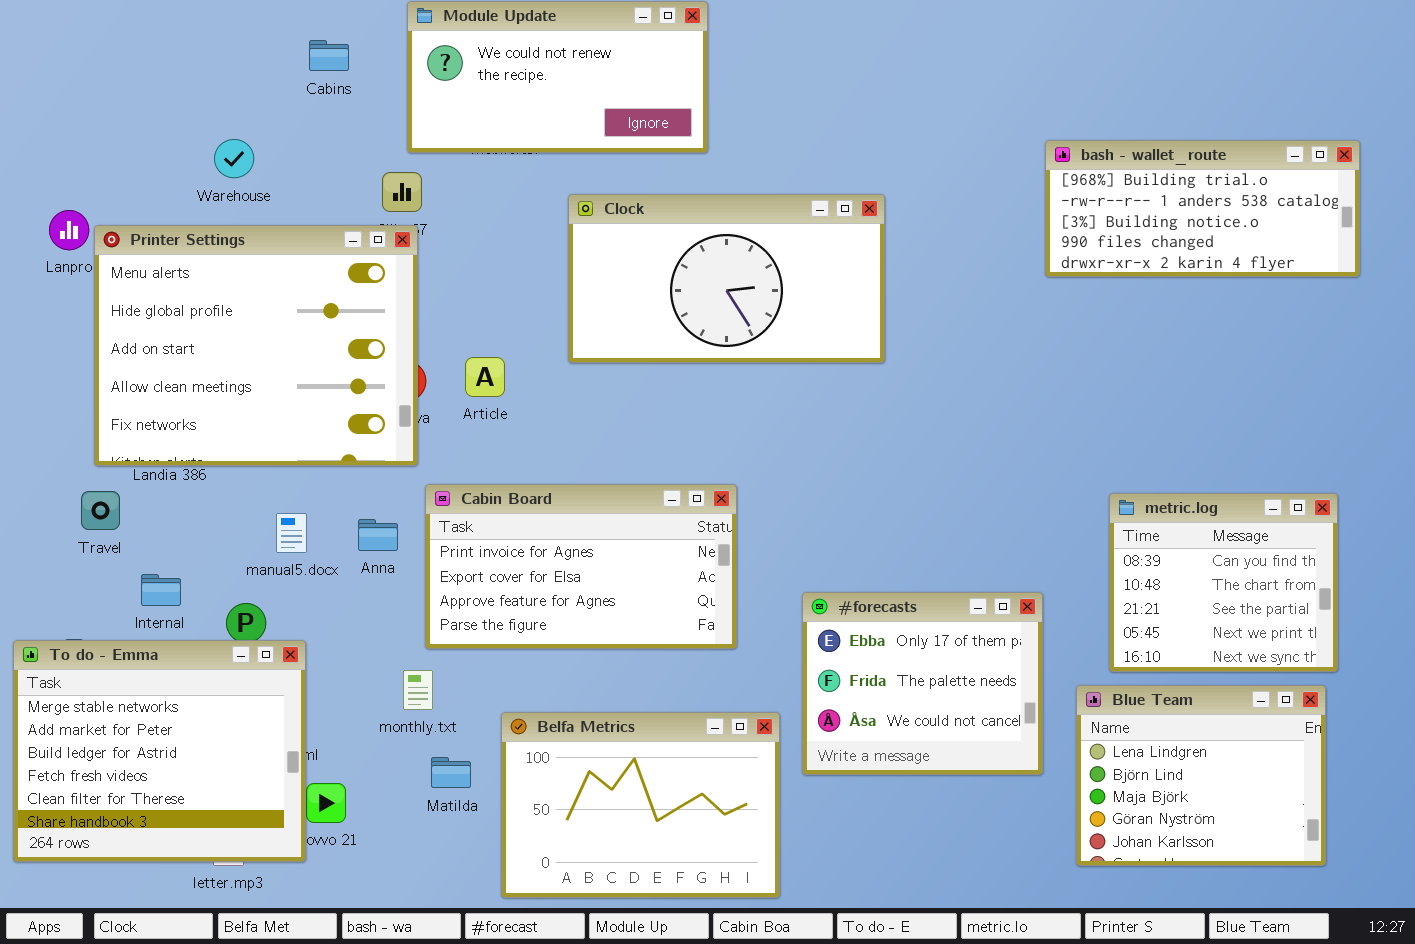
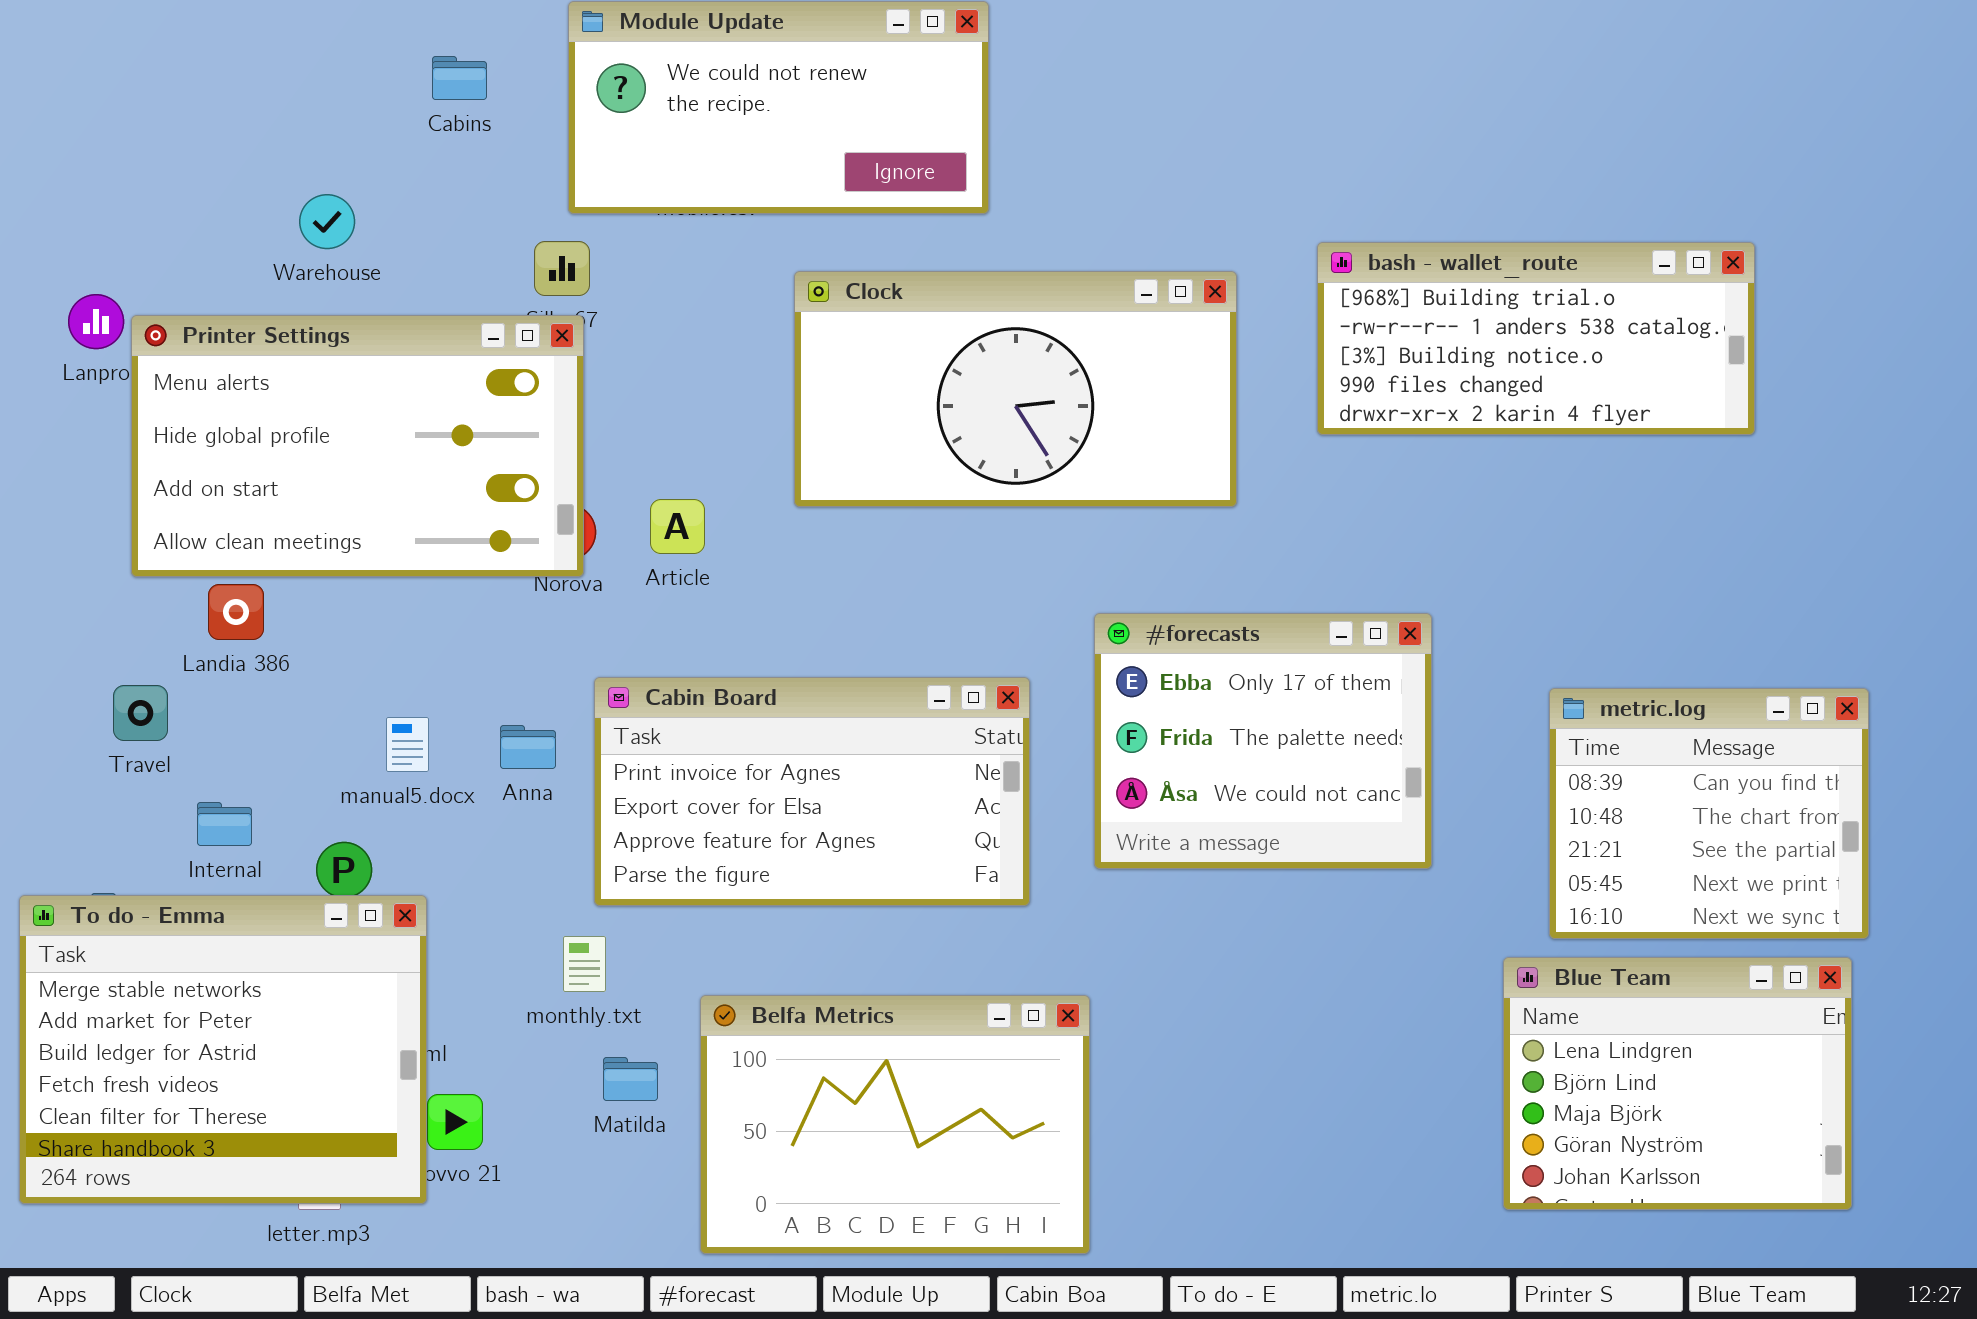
bash - wallet_route: [1045,140,1360,277] -> [1317,242,1755,435], moved
Printer Settings: [94,225,418,466] -> [131,315,584,577], resized
#forecasts: [802,592,1043,775] -> [1094,613,1432,869], moved

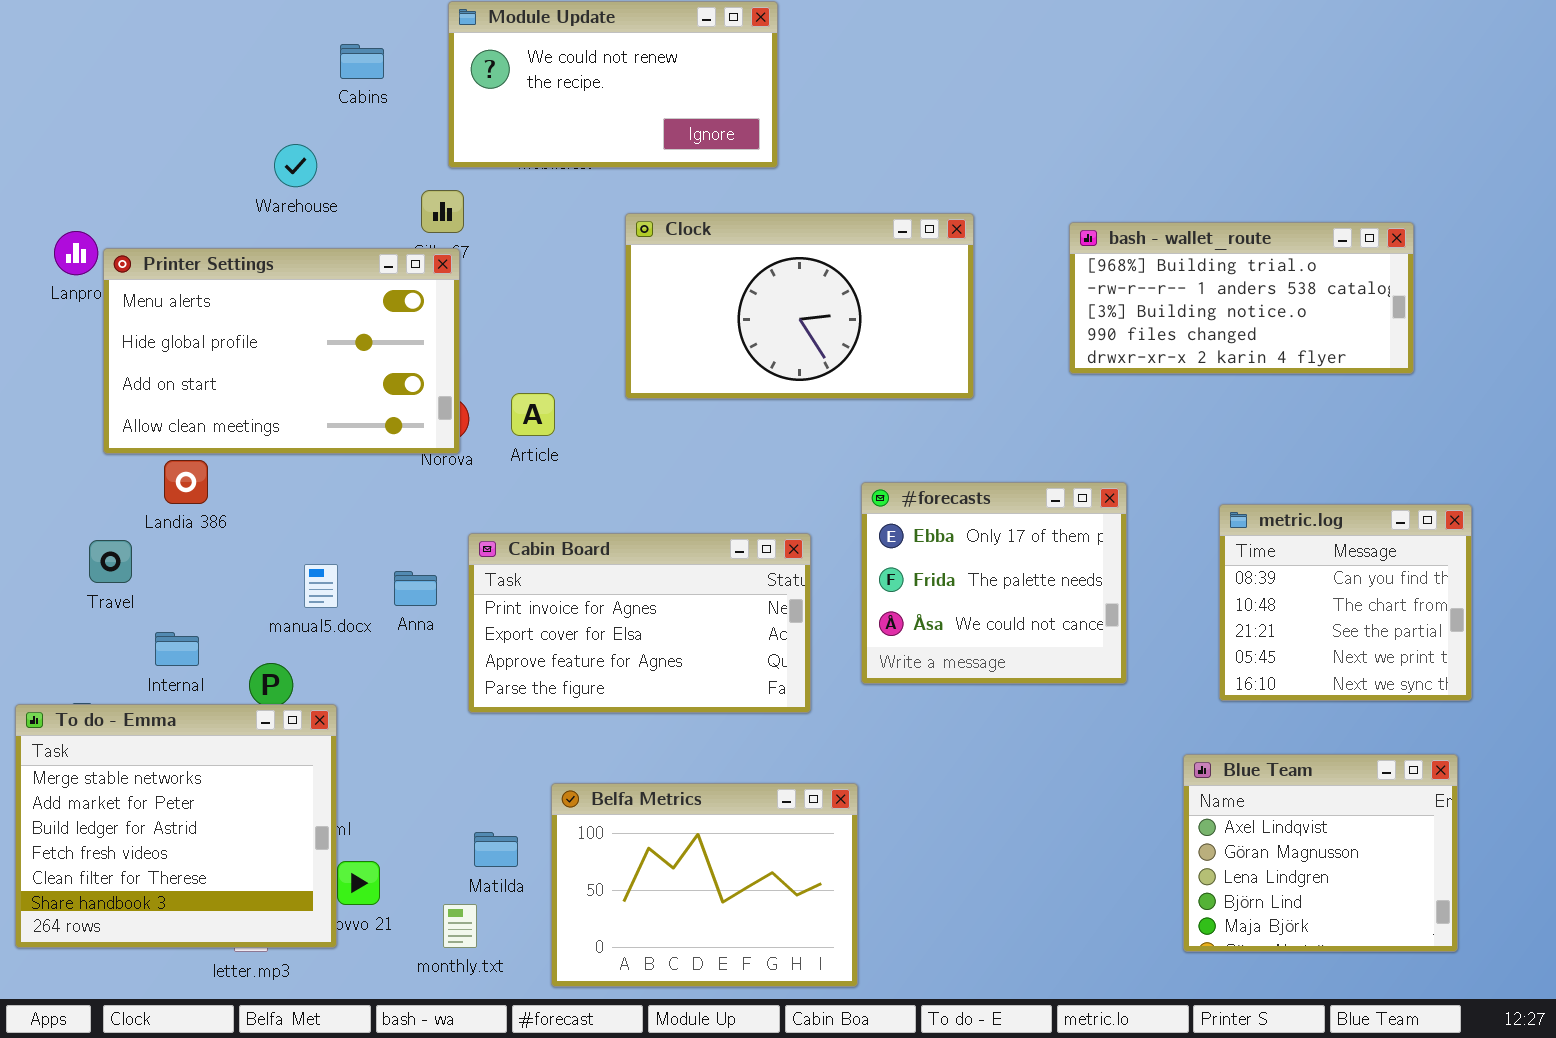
Warehouse: [299,194,355,249] -> [274,144,317,187], moved
bash - wallet_route: [1317,242,1755,435] -> [1069,222,1414,374], moved
metric.log: [1549,688,1869,939] -> [1219,504,1472,701], moved
monthly.txt: [563,936,606,992] -> [443,904,477,948], moved
Blue Team: [1503,957,1852,1210] -> [1183,754,1458,952], scrolled up 2 rows

